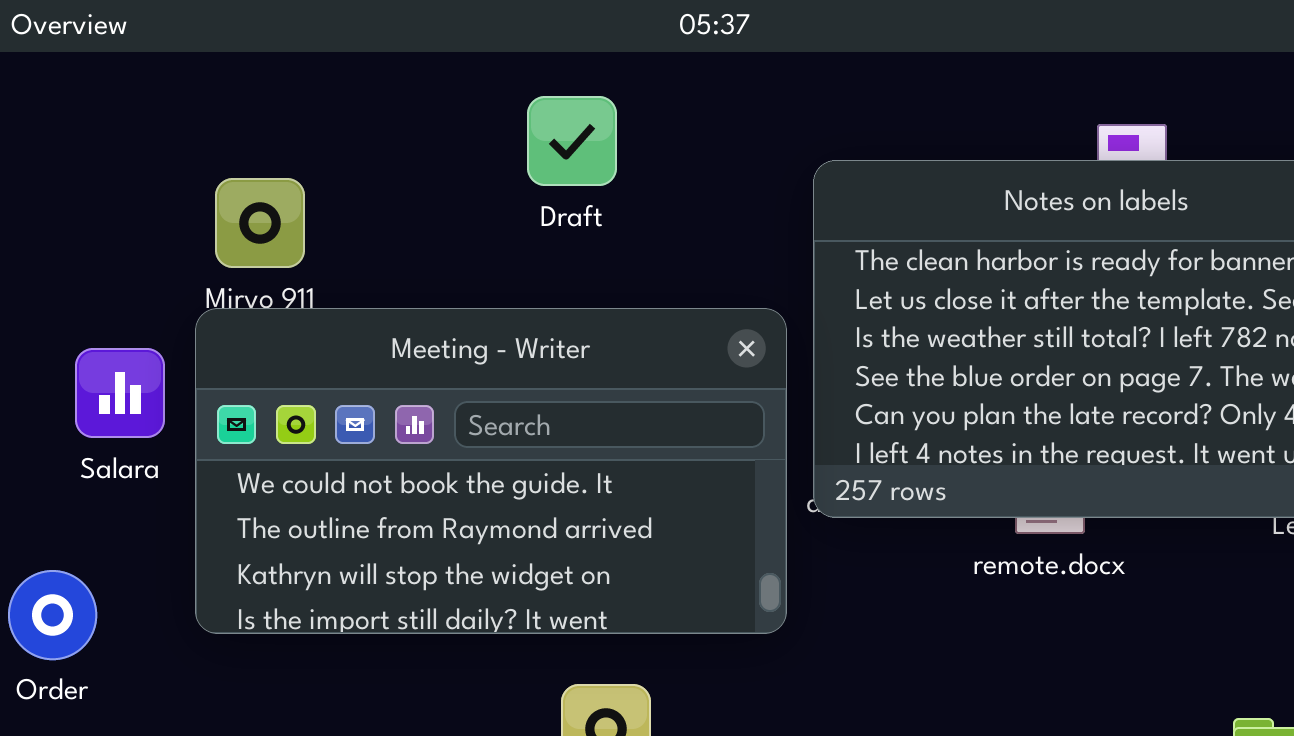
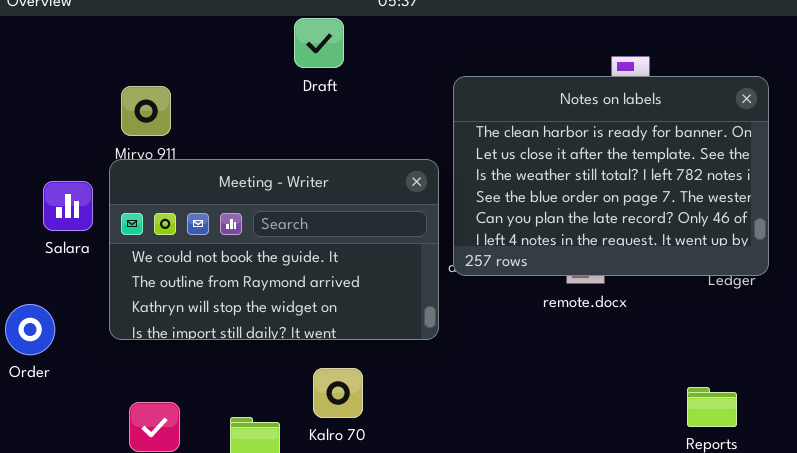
Draft: [527,96,617,186] -> [294,18,344,68], moved

